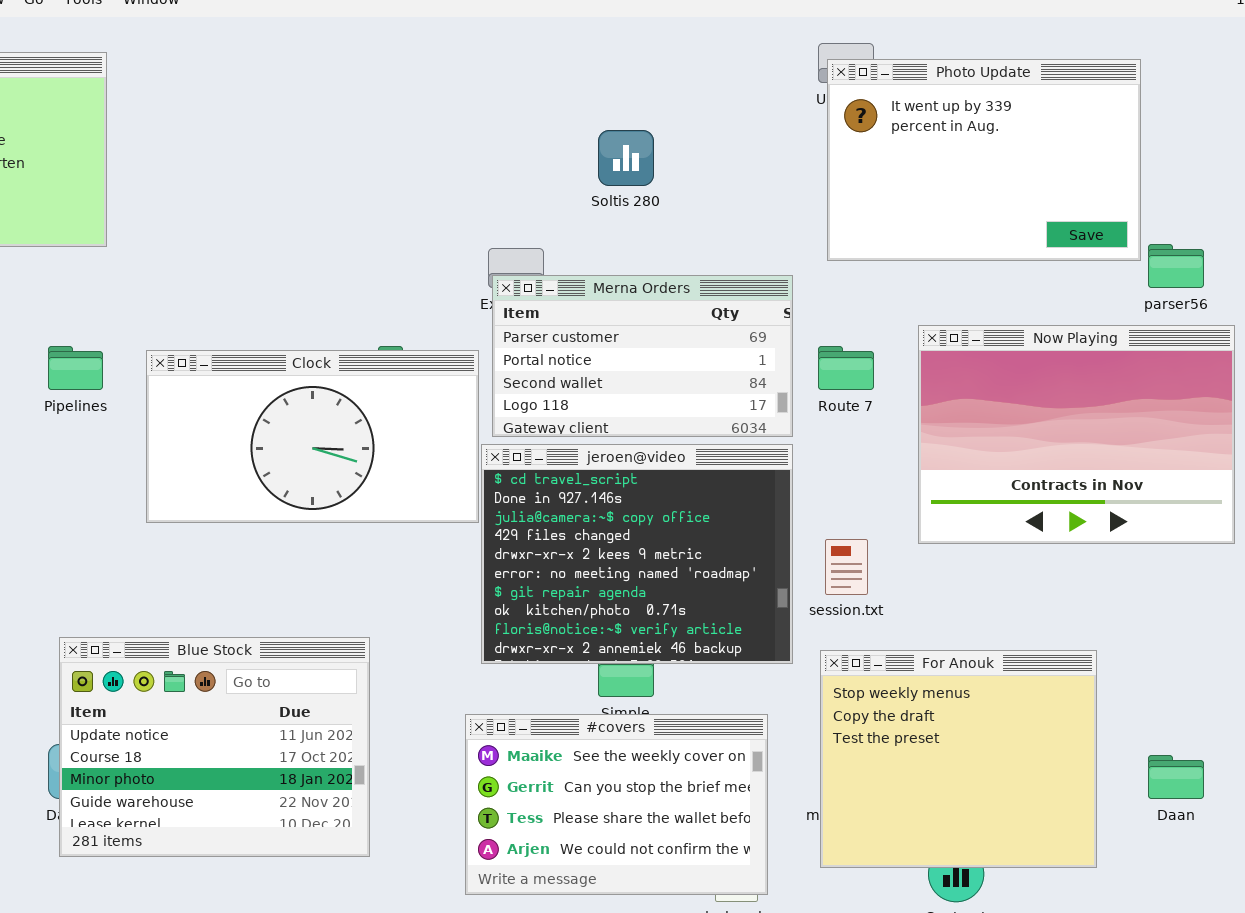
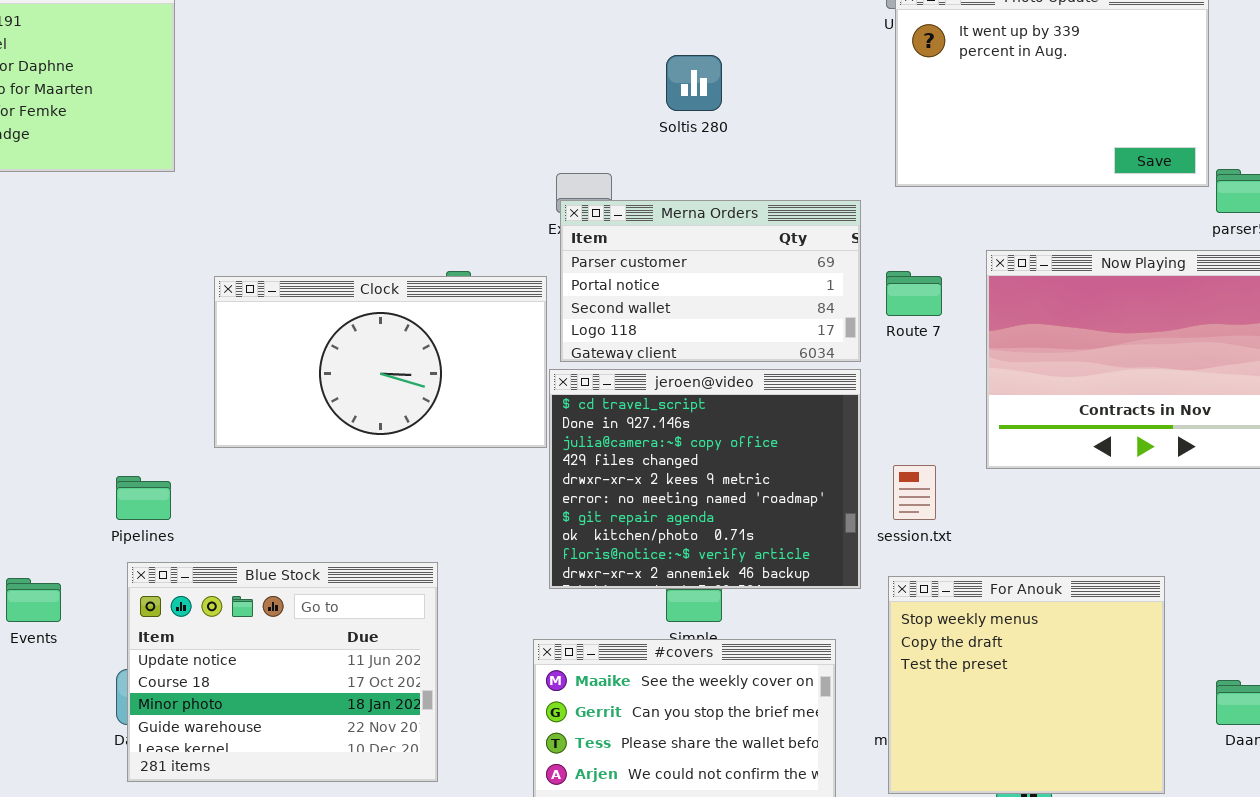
Pipelines: [48,346,103,390] -> [116,476,171,520], moved

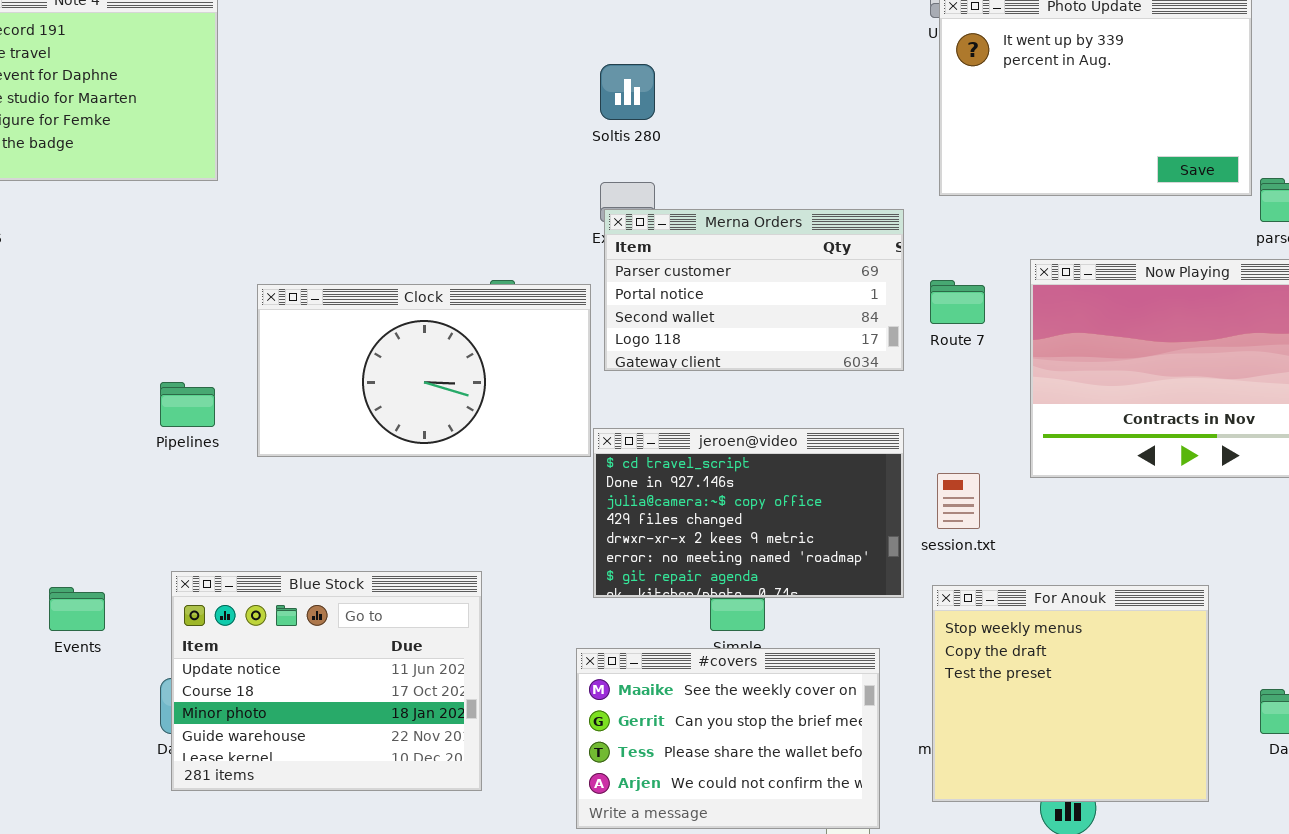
Soltis 280: [666,55,722,111] -> [600,64,655,120], moved
jeroen@video: [549,369,861,589] -> [593,428,904,598], resized
Pipelines: [116,476,171,520] -> [160,382,215,427], moved

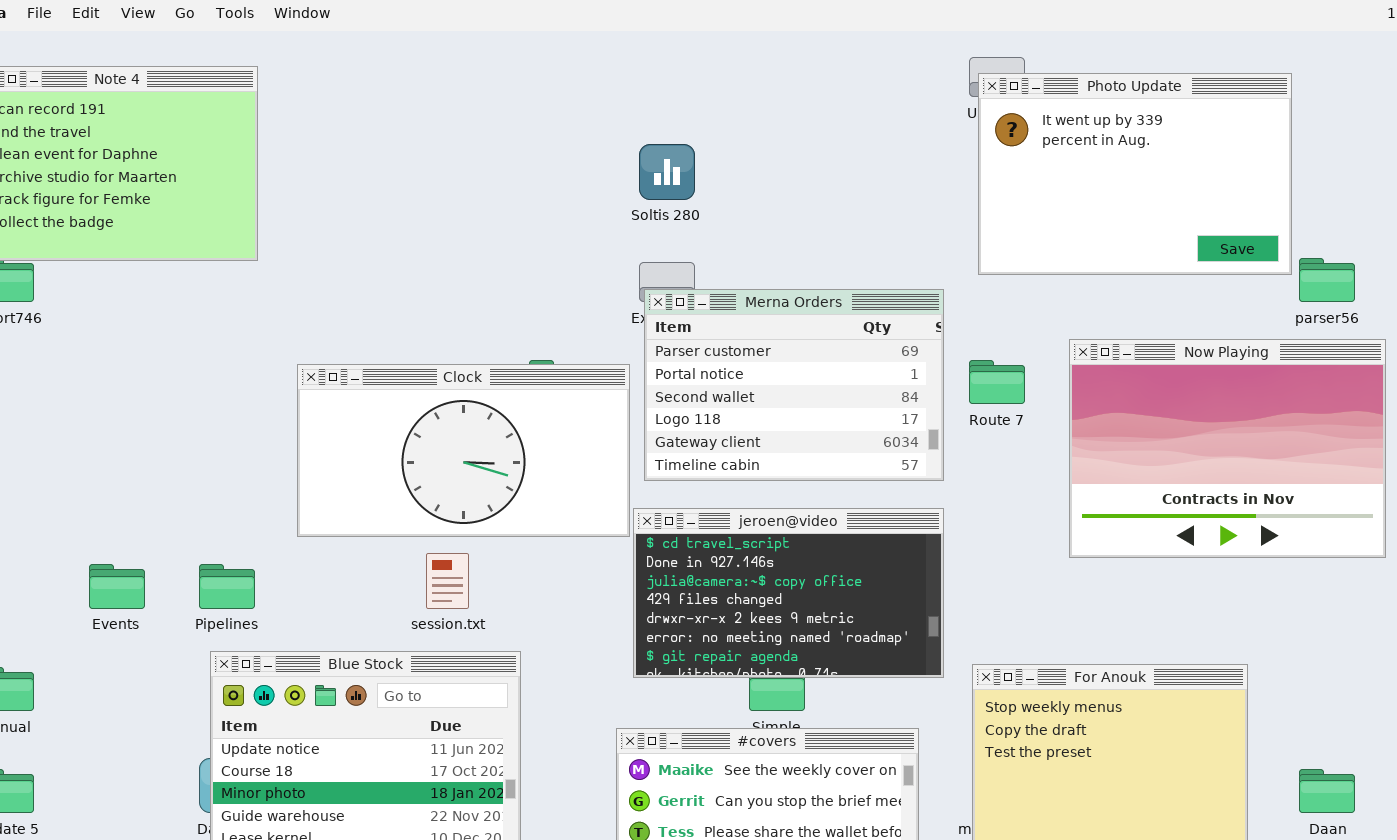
Merna Orders: [604,209,904,371] -> [644,289,944,481], resized
Pipelines: [160,382,215,427] -> [199,564,255,609], moved
session.txt: [937,473,980,529] -> [426,553,469,609], moved
Events: [49,587,105,631] -> [89,564,145,609], moved

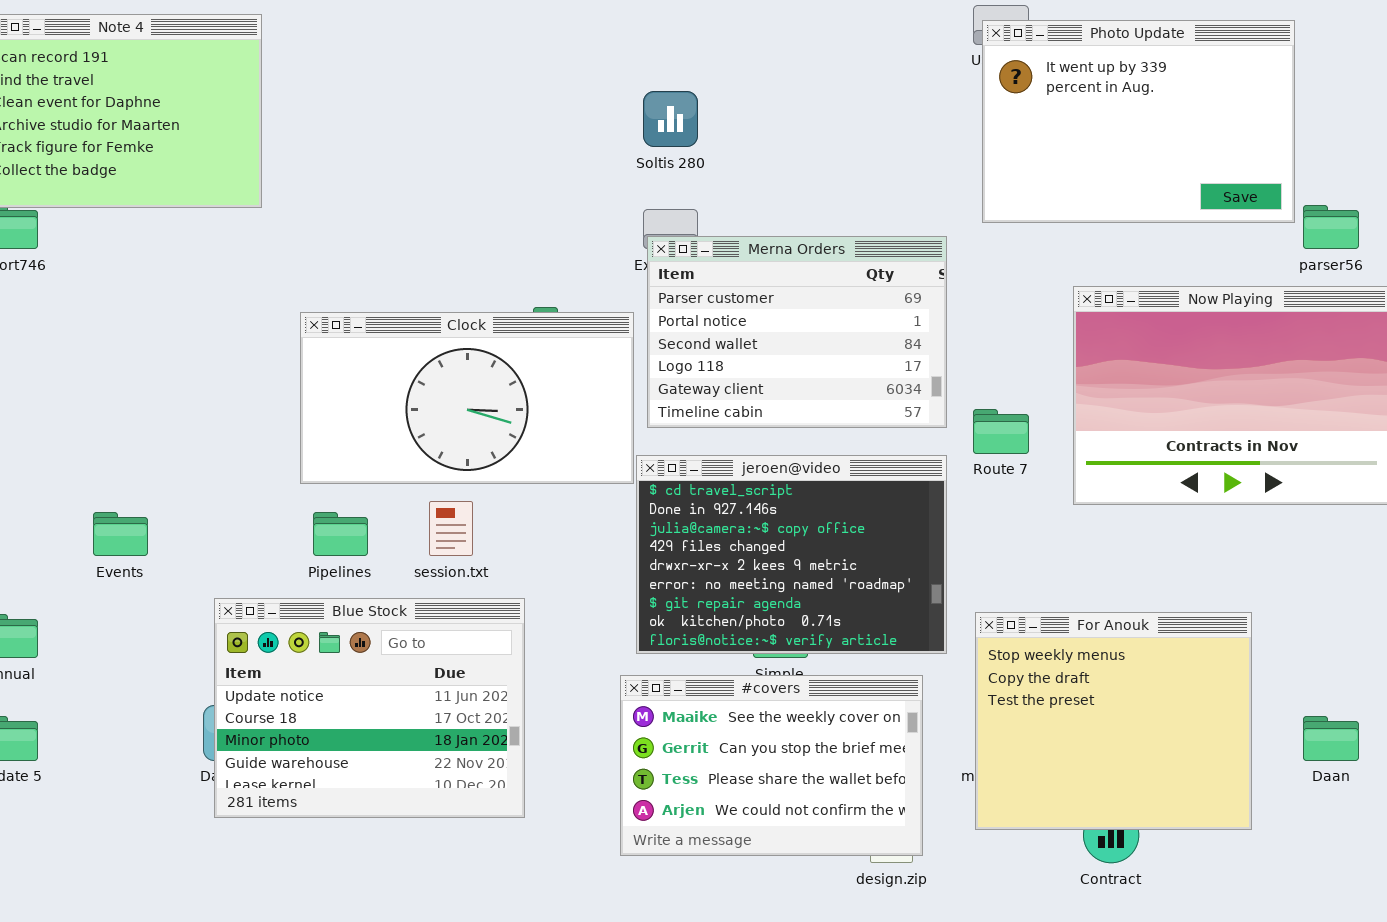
Route 7: [969,360,1025,404] -> [973,409,1029,454], moved
jeroen@video: [633,508,944,678] -> [636,455,947,654], resized
Pipelines: [199,564,255,609] -> [313,512,368,556], moved

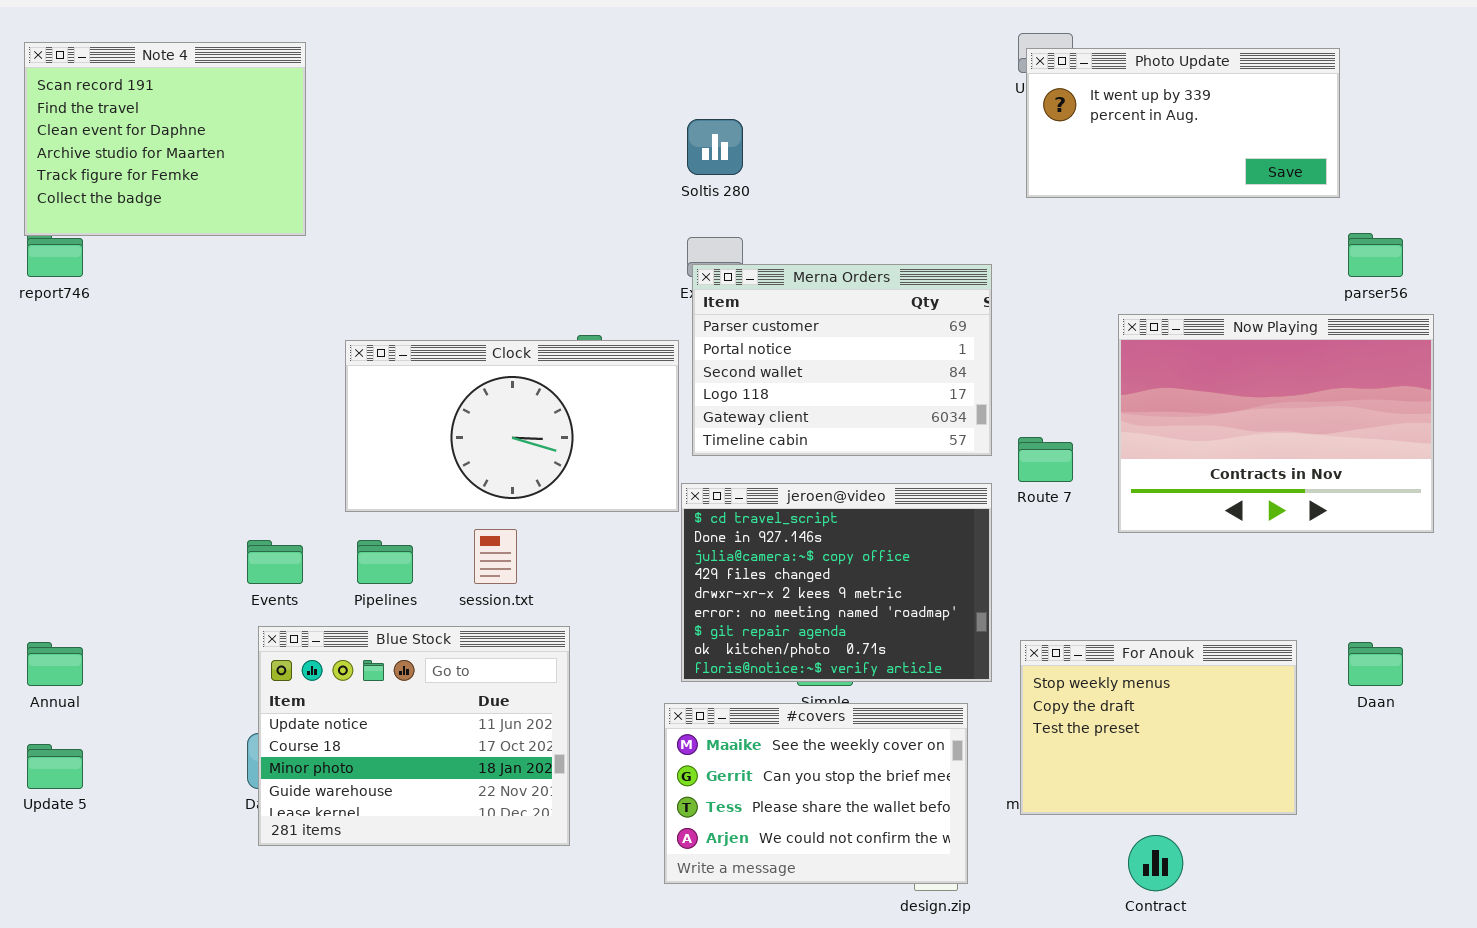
Photo Update: [982,20,1295,223] -> [1026,48,1340,198], resized
Events: [93,512,148,556] -> [247,540,303,584], moved
For Anouk: [975,612,1252,830] -> [1020,640,1297,815], resized
Daan: [1303,716,1359,761] -> [1348,642,1403,686], moved

